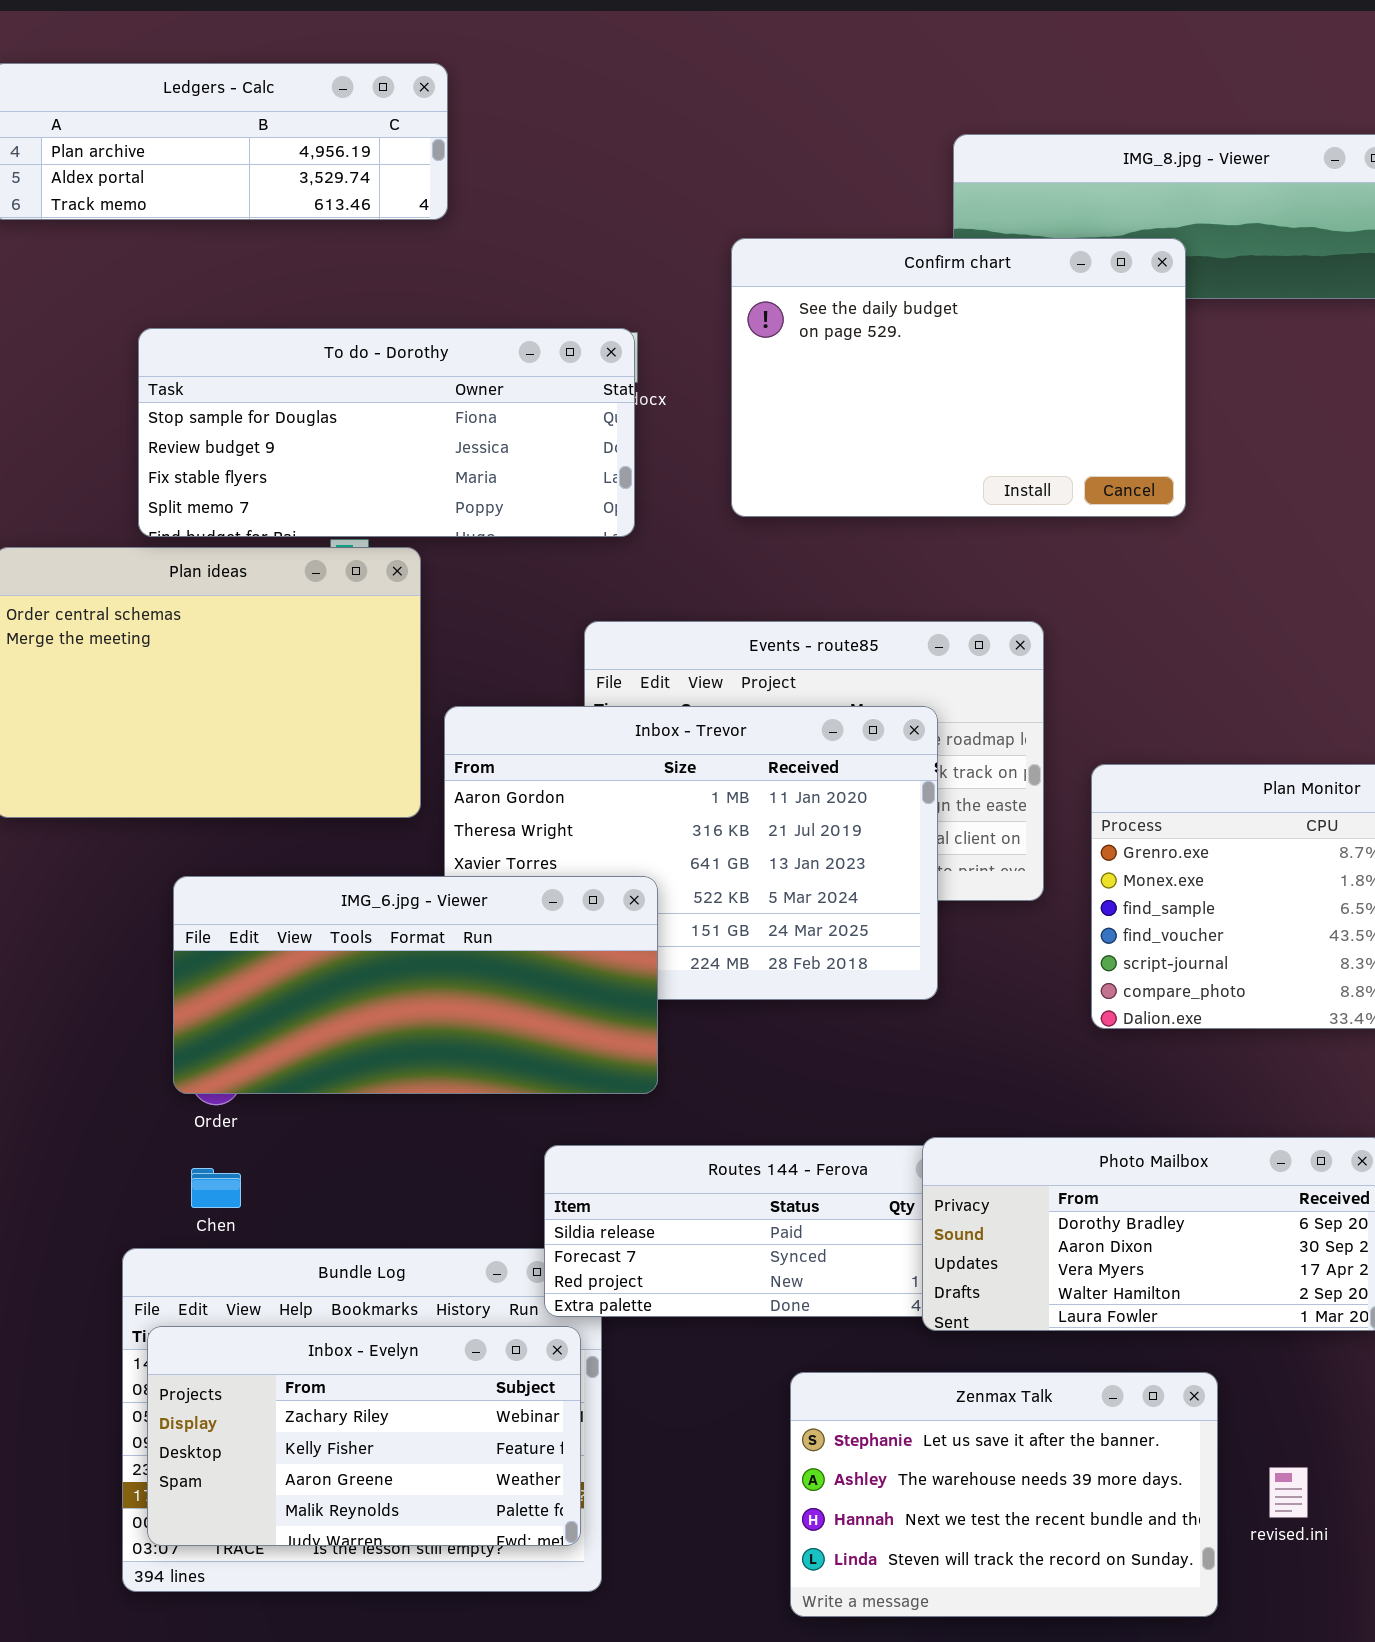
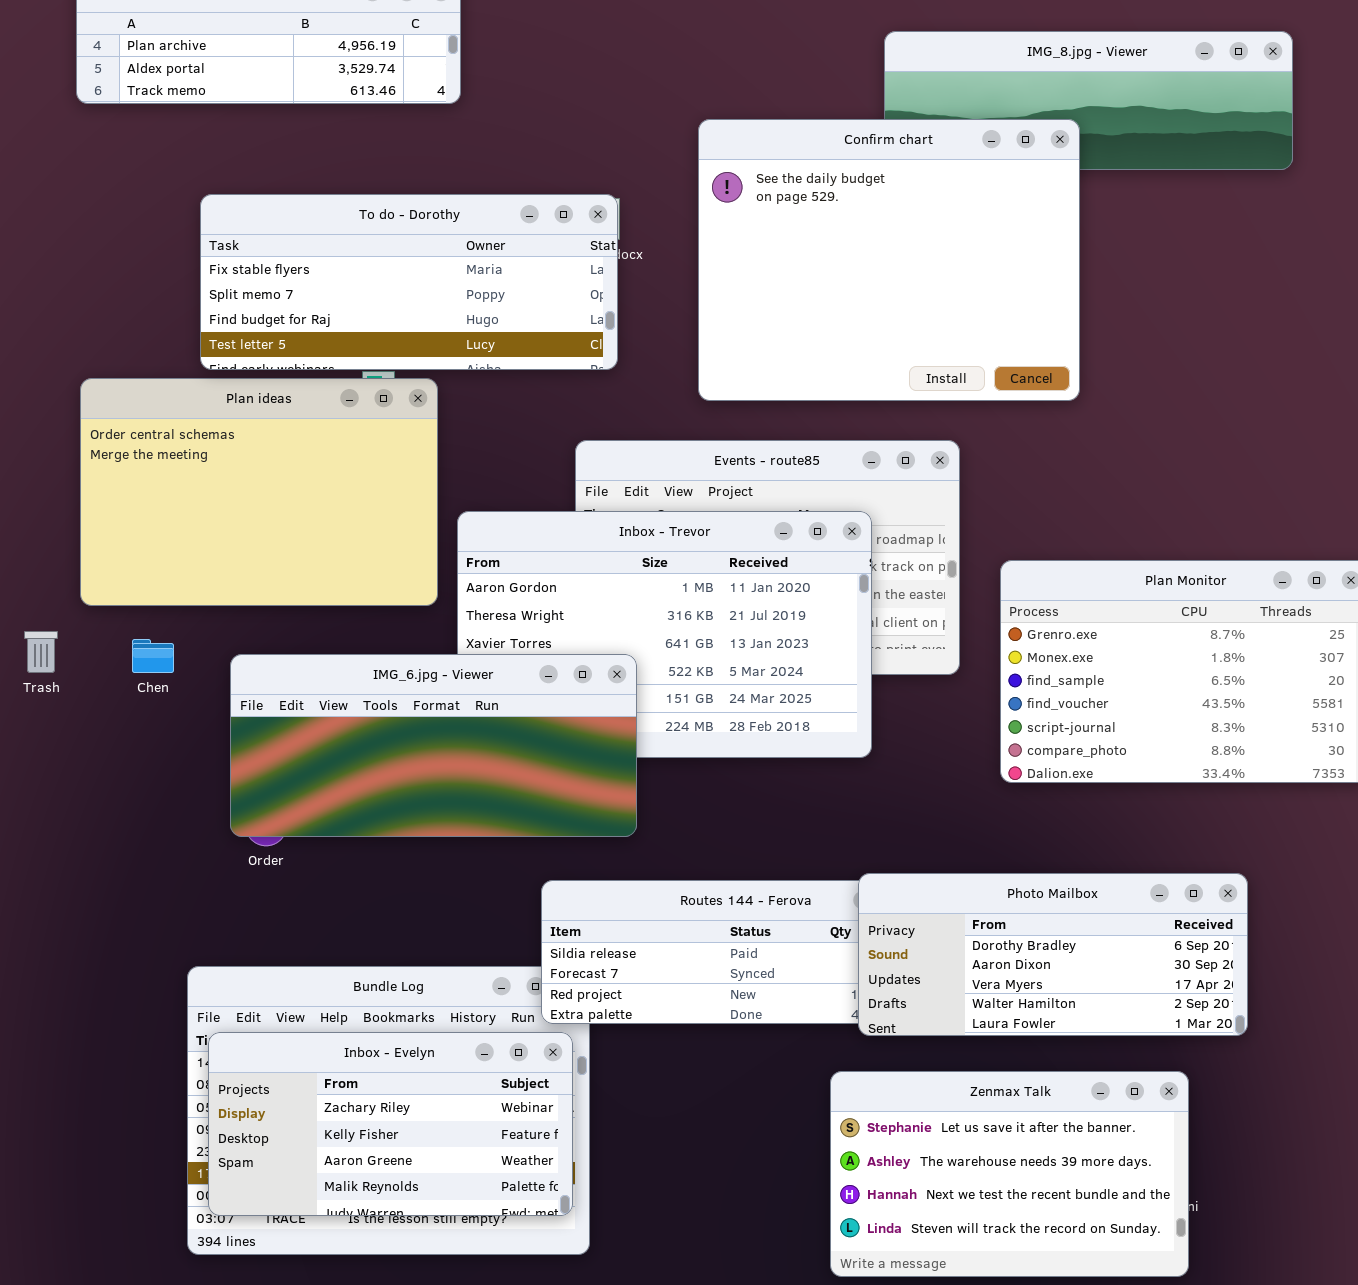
Confirm chart: [731,238,1186,517] -> [698,119,1080,401], resized
To do - Dorothy: [138,328,635,537] -> [200,194,618,370], scrolled down 2 rows
Chen: [191,1168,241,1208] -> [132,639,174,673], moved
Zenmax Talk: [790,1372,1218,1617] -> [830,1071,1189,1277], moved

